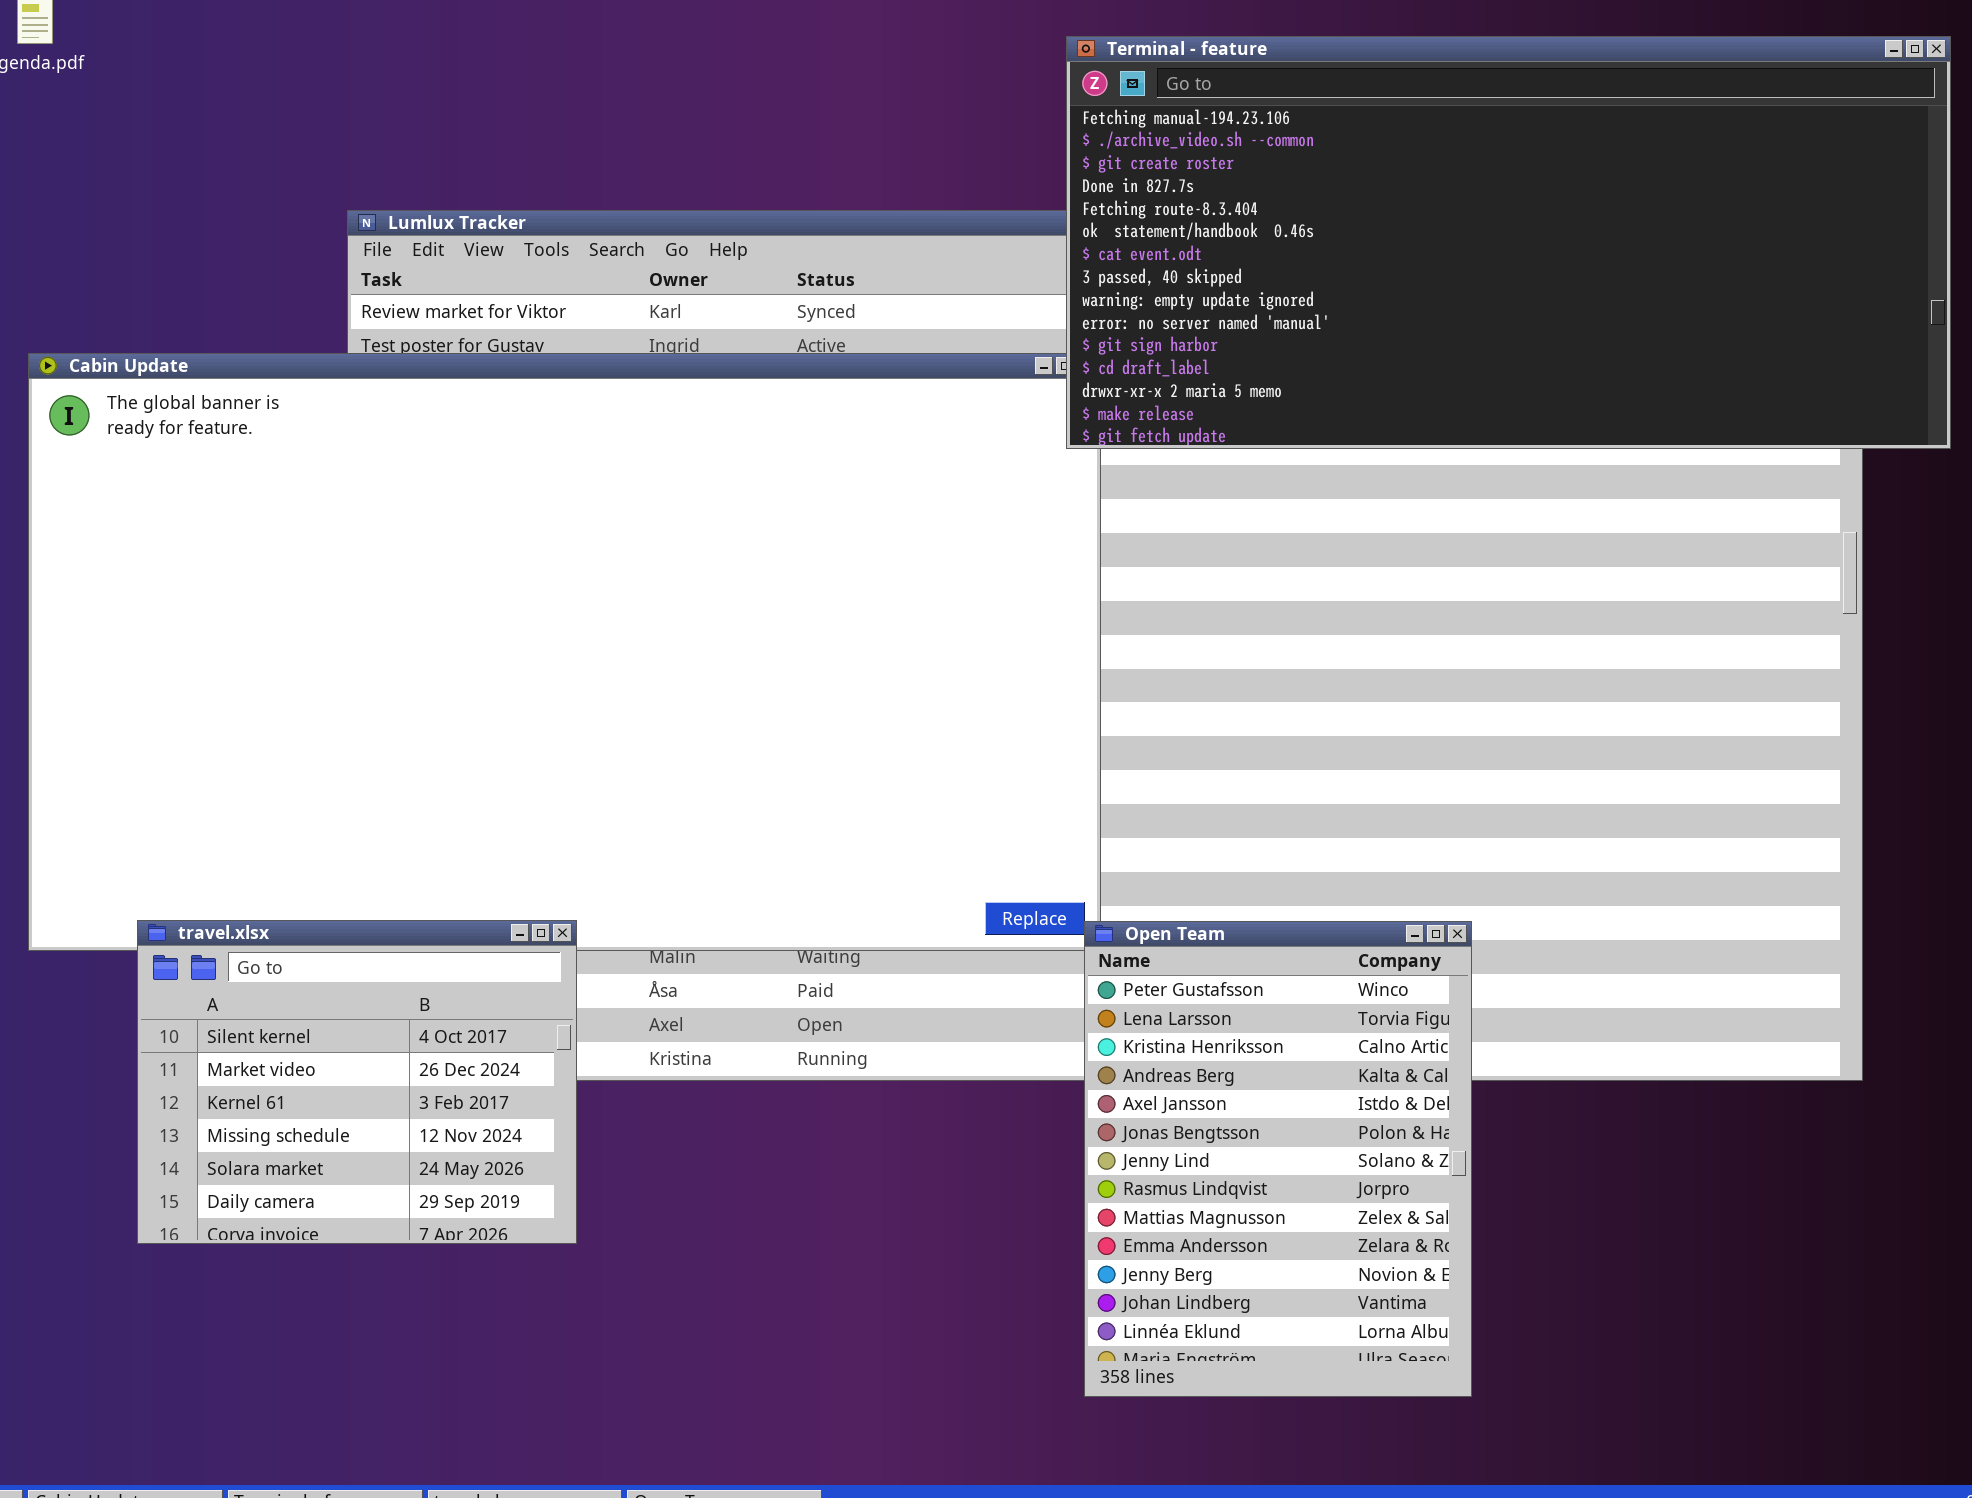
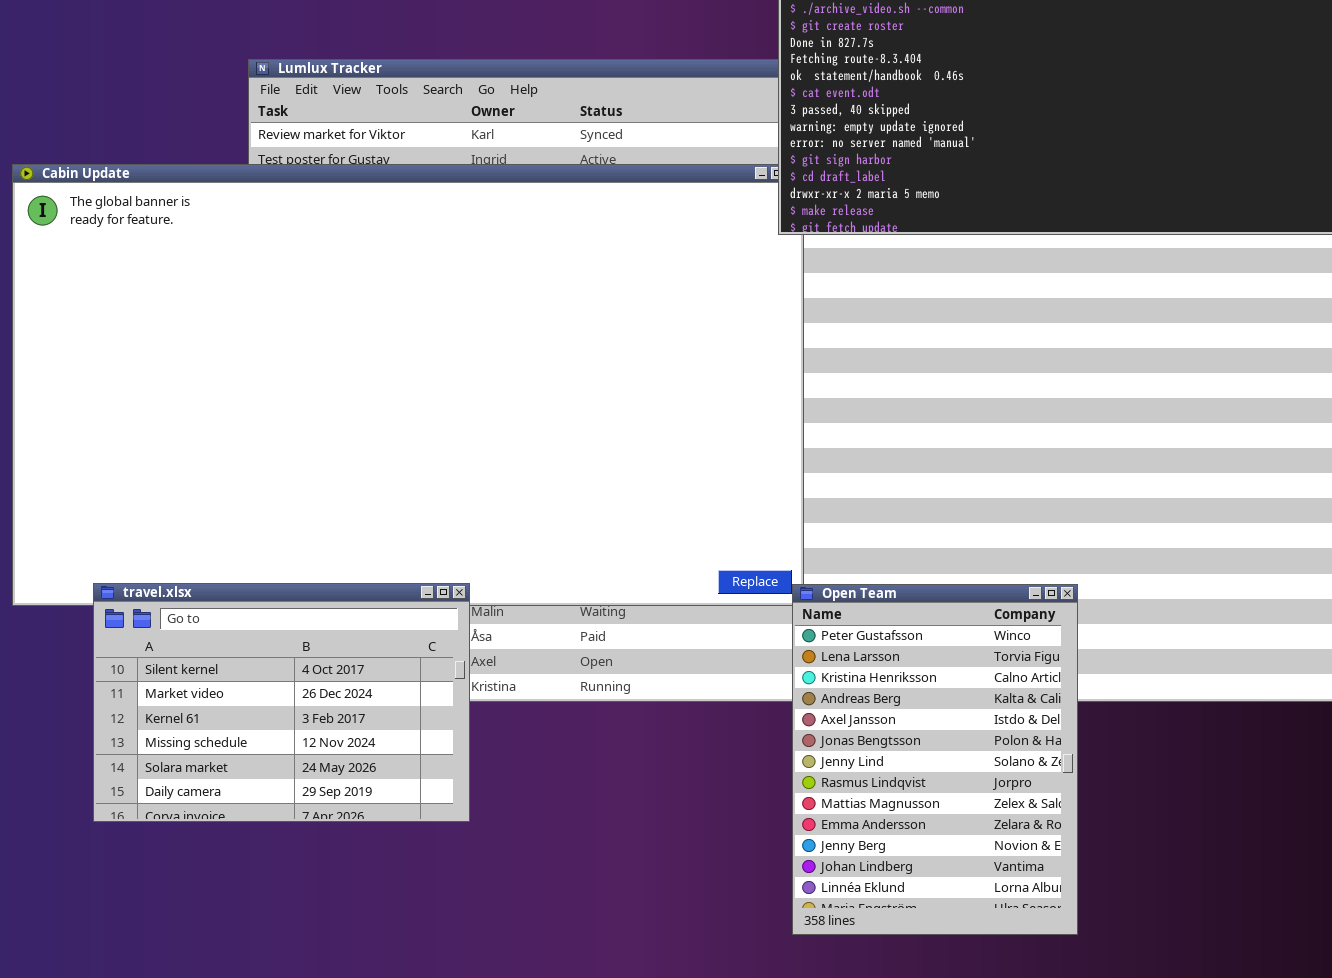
travel.xlsx: [137,920,577,1244] -> [93,583,470,822], resized

